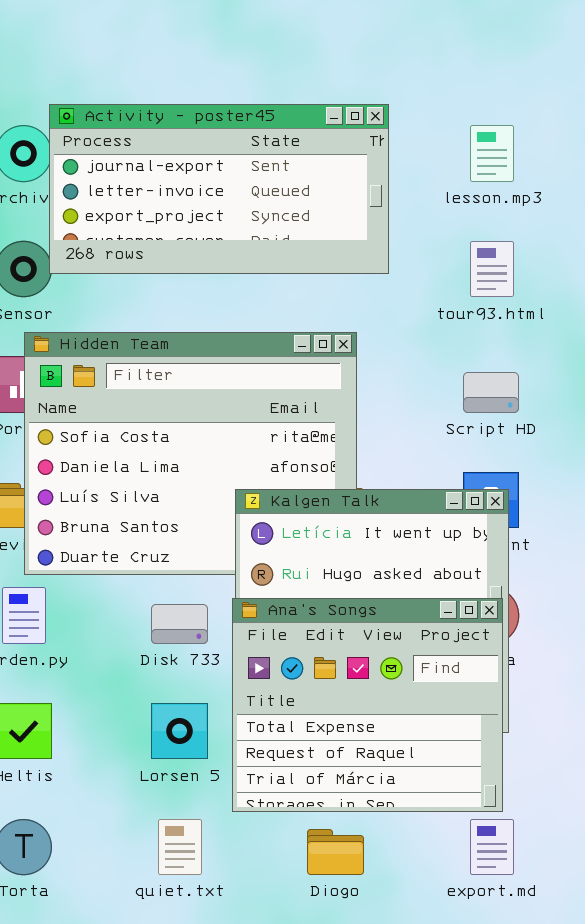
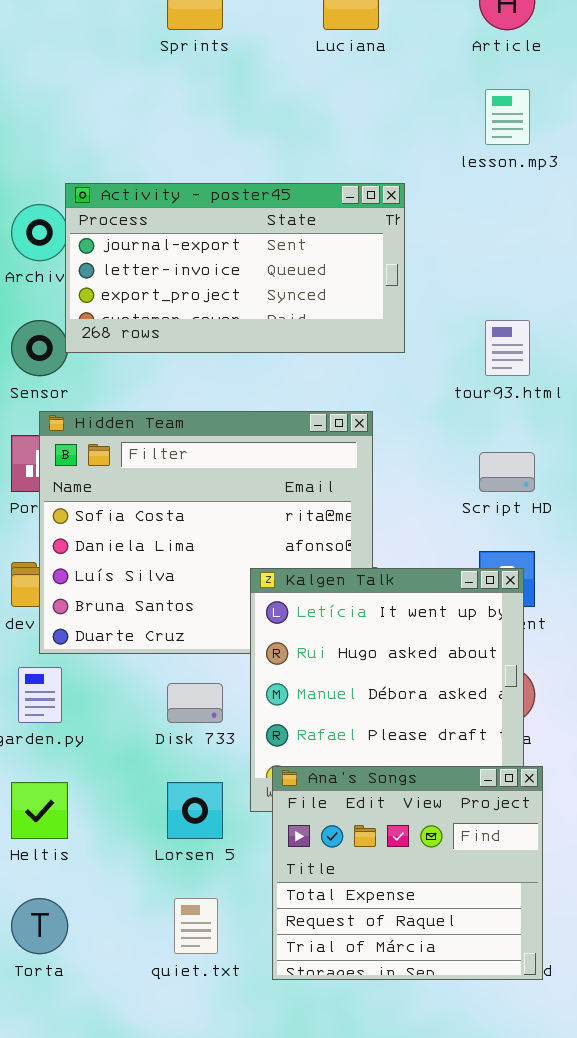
lesson.mp3: [470,125,514,182] -> [485,89,530,145], moved
Ana's Songs: [232,598,503,812] -> [272,766,543,980], moved

